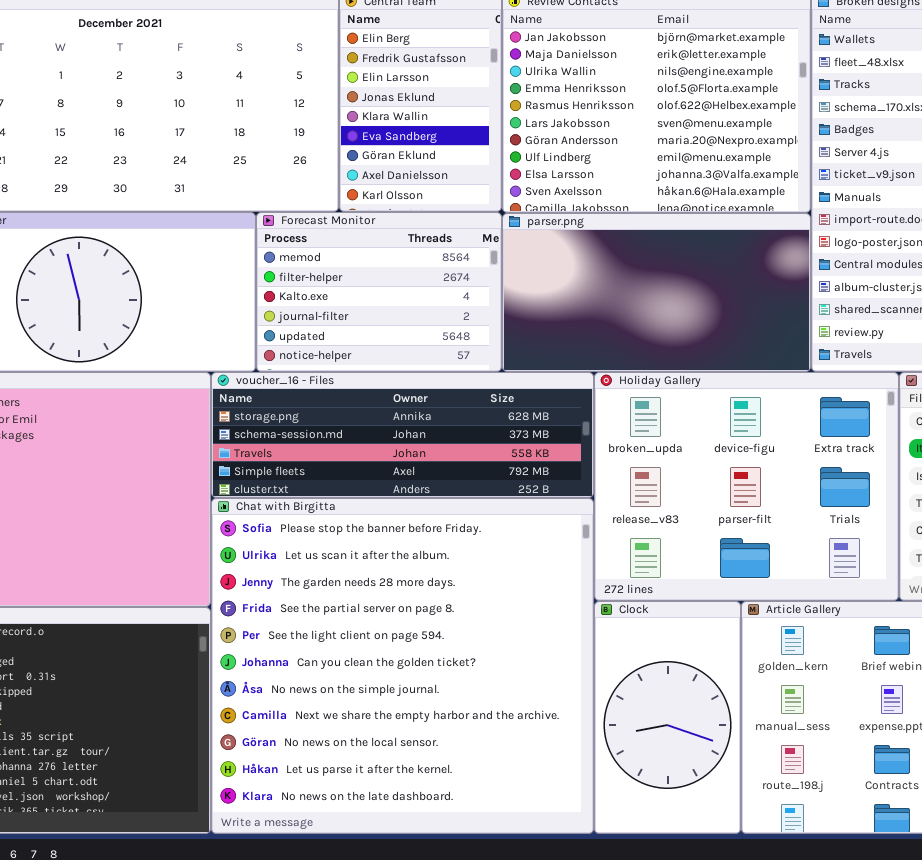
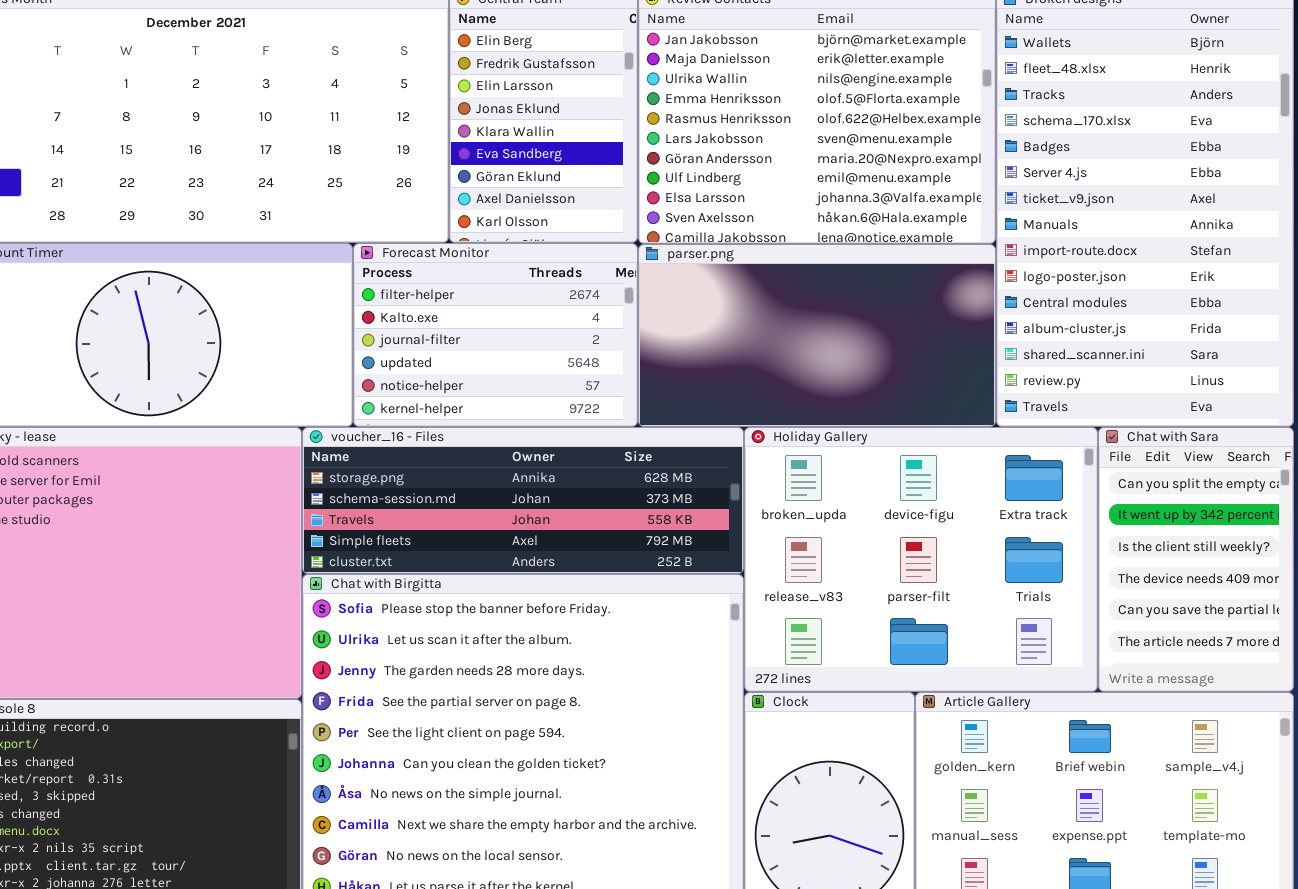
Forecast Monitor: [256,212,502,372] -> [353,243,638,427], scrolled down 1 row

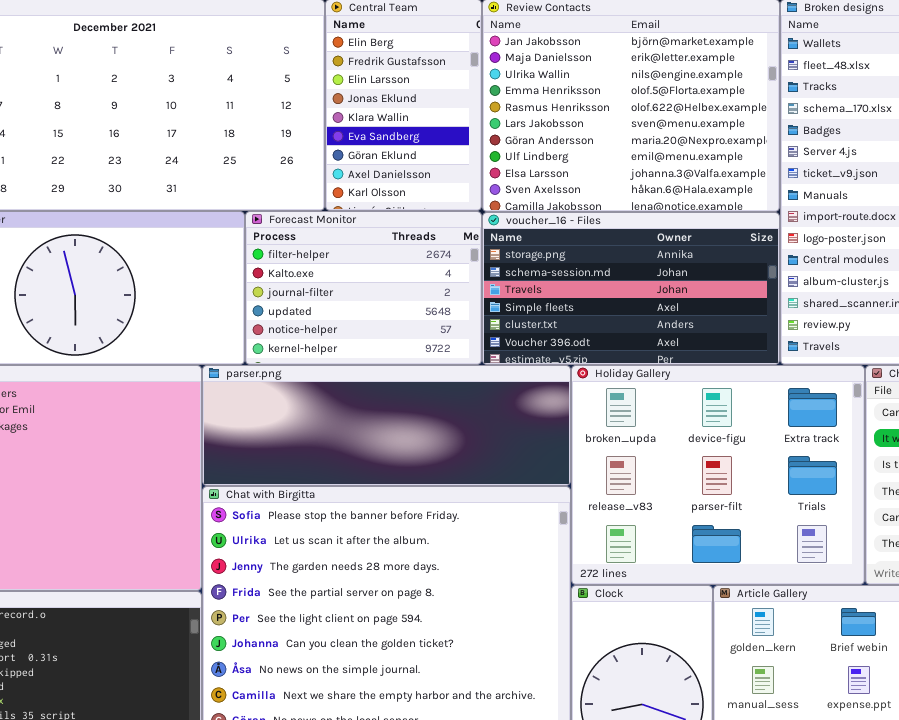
parser.png: [638,244,996,427] -> [202,365,571,486], moved, resized
voucher_16 - Files: [302,427,744,574] -> [482,212,780,365], moved, resized

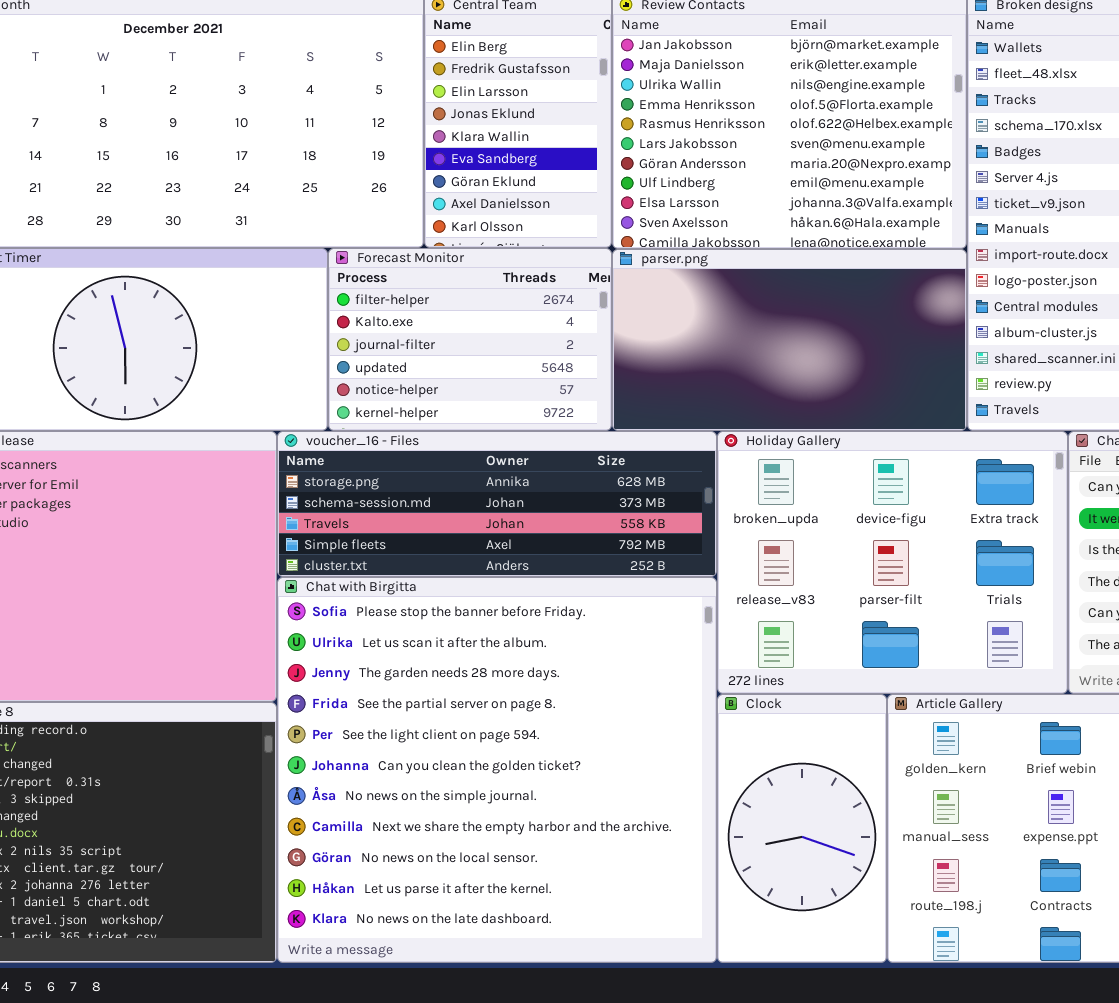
voucher_16 - Files: [482,212,780,365] -> [277,431,717,577], moved, resized
parser.png: [202,365,571,486] -> [612,249,967,431], moved, resized

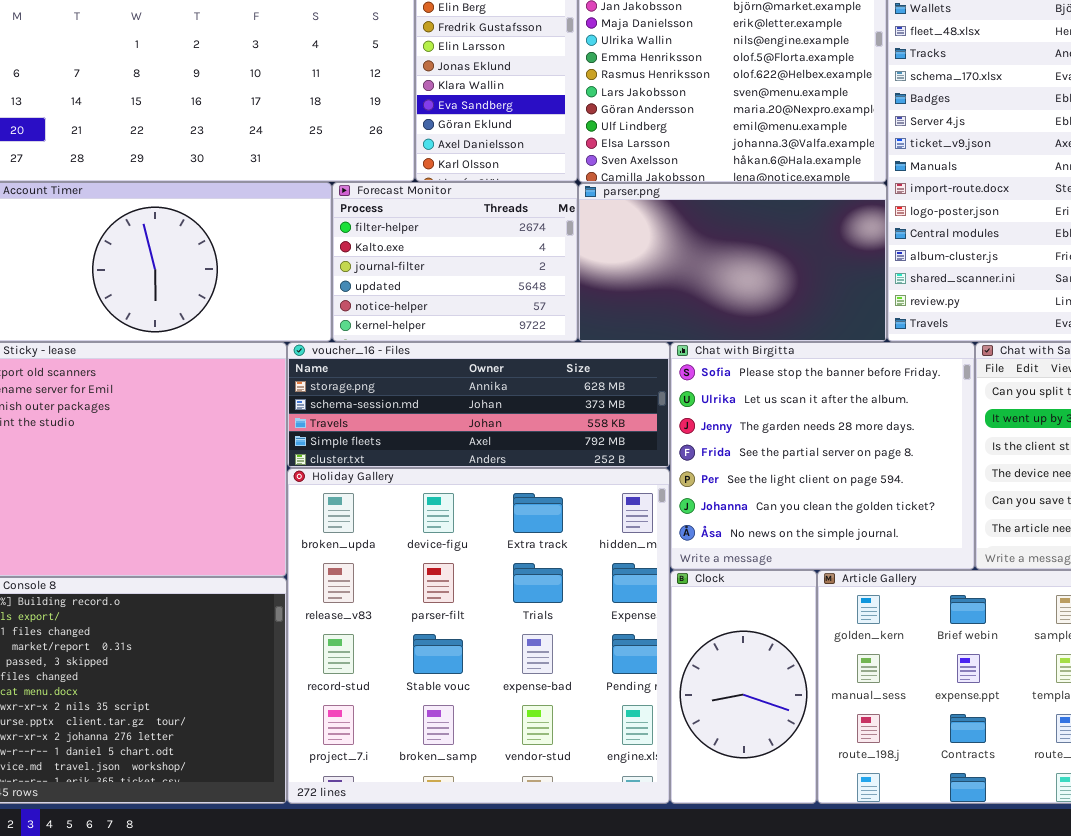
Holiday Gallery: [717,431,1068,694] -> [287,468,670,804], moved, resized
Chat with Birgitta: [277,577,717,963] -> [670,342,975,570], moved, resized

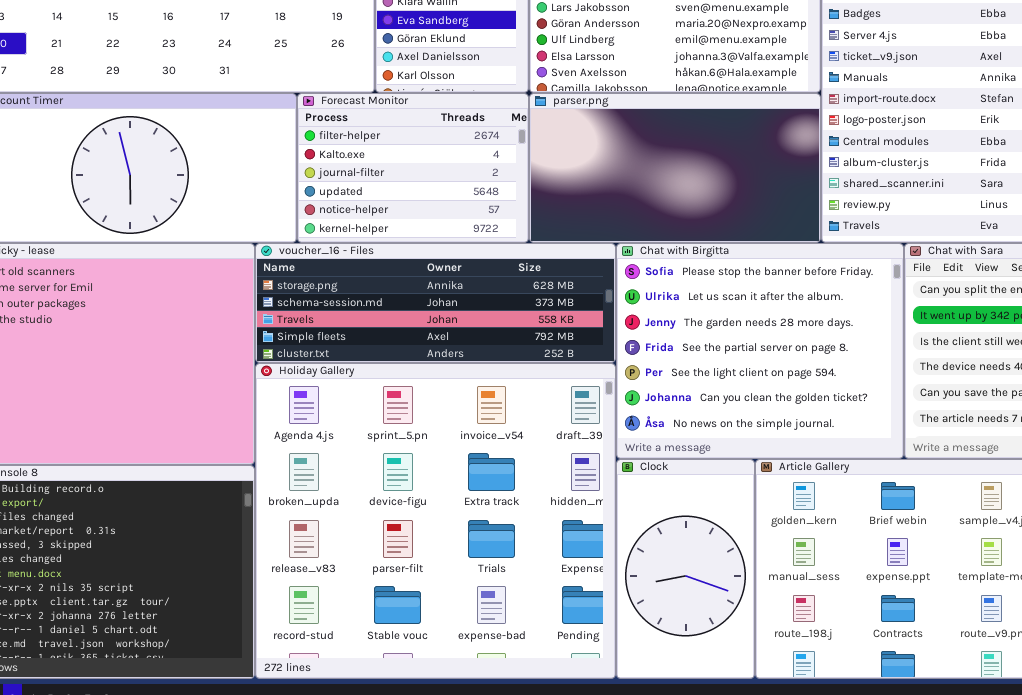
Holiday Gallery: [287,468,670,804] -> [255,363,616,679], scrolled up 1 row

